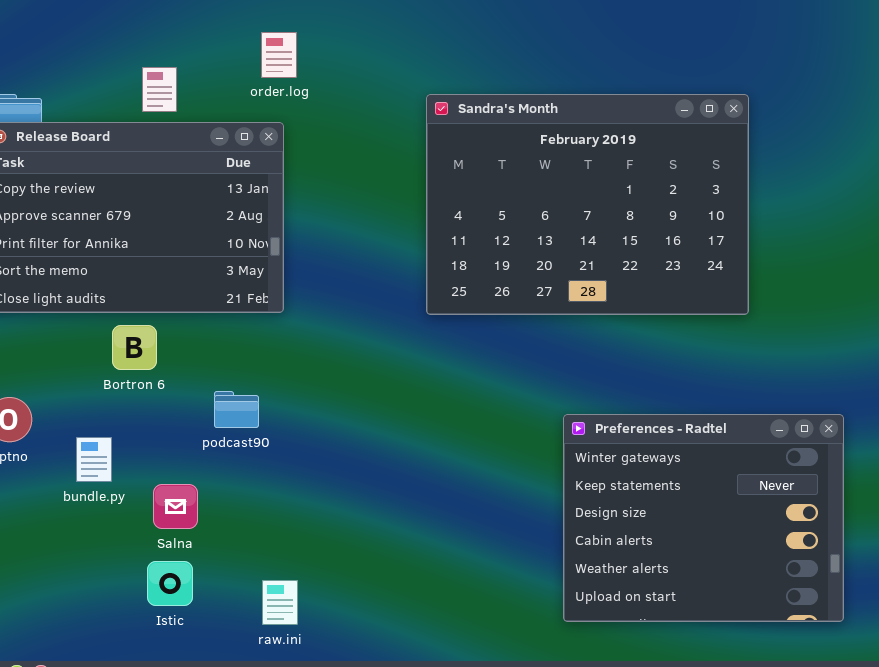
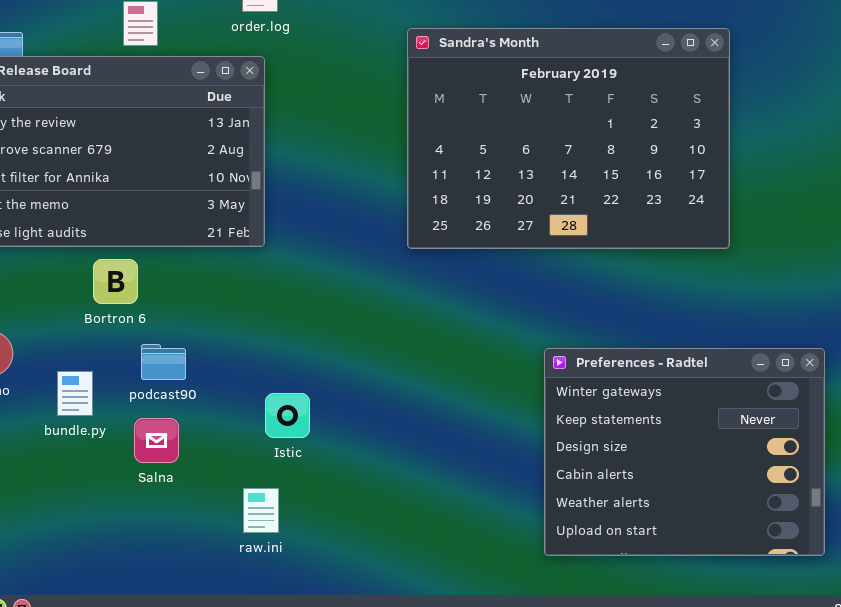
podcast90: [214,391,259,428] -> [141,344,186,380], moved
Istic: [147,561,193,606] -> [265,393,310,438], moved
raw.ini: [262,580,298,625] -> [243,488,279,533], moved

